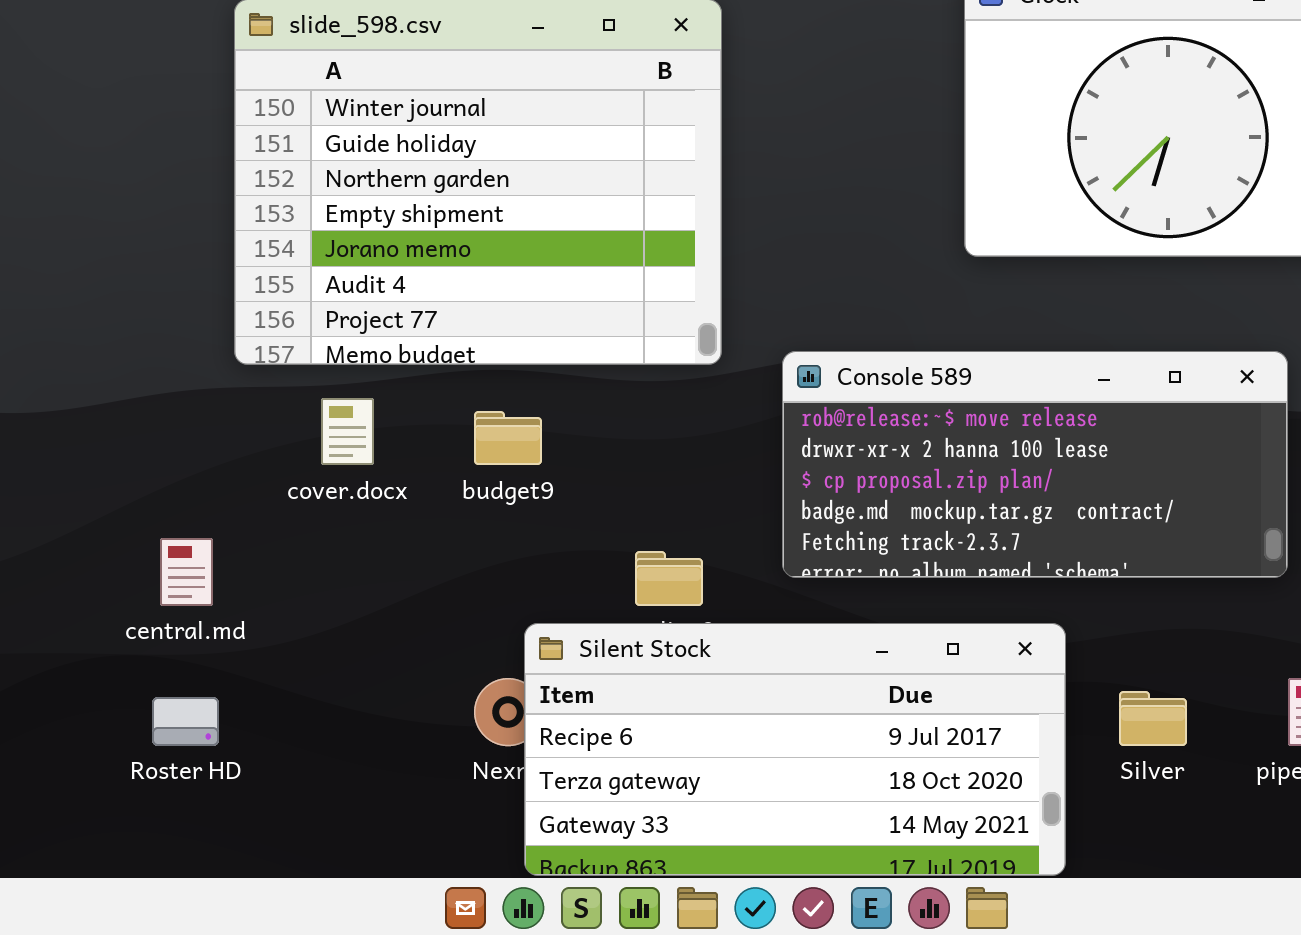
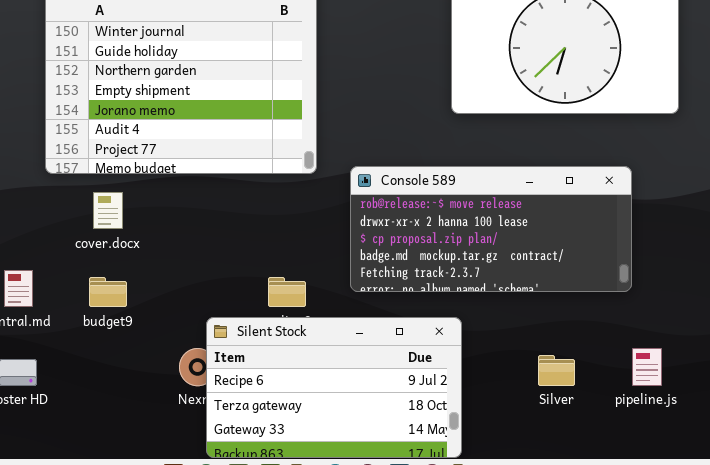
budget9: [474,411,542,465] -> [89,277,127,307], moved
Silent Stock: [524,623,1066,876] -> [206,317,462,458], resized

